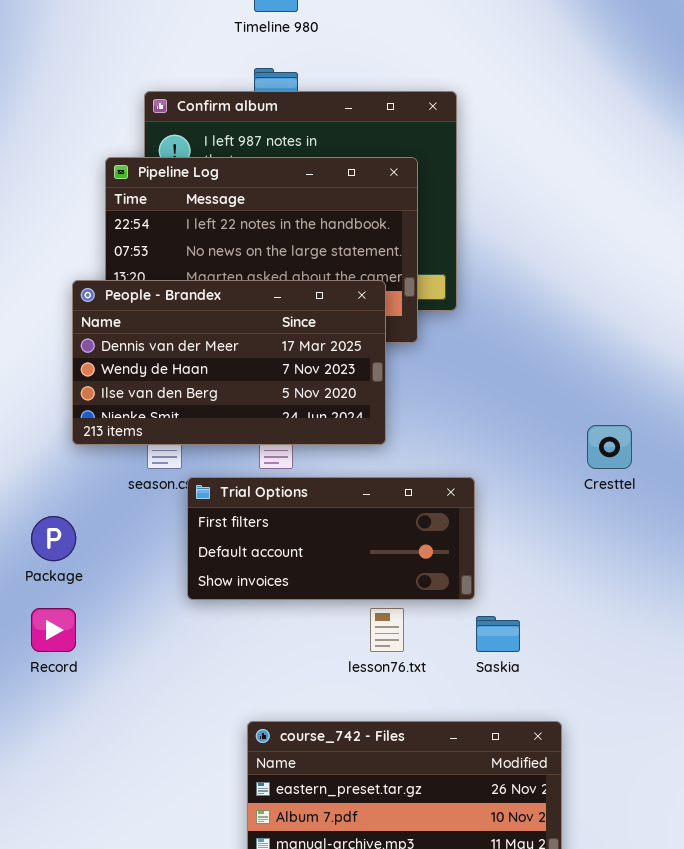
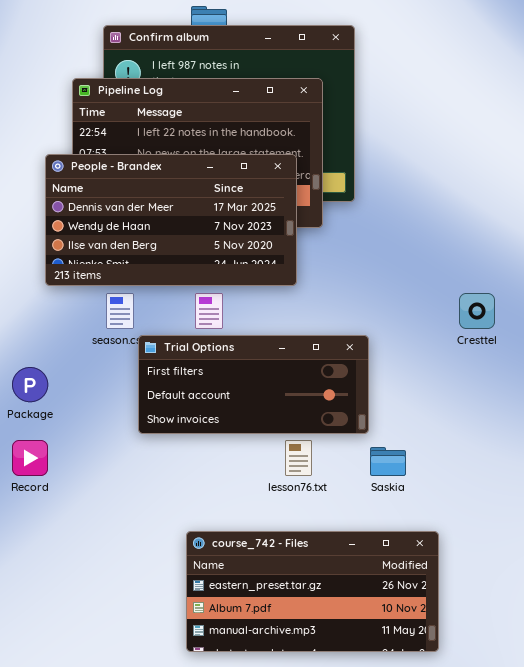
People - Brandex: [72,280,386,445] -> [45,154,297,286], moved

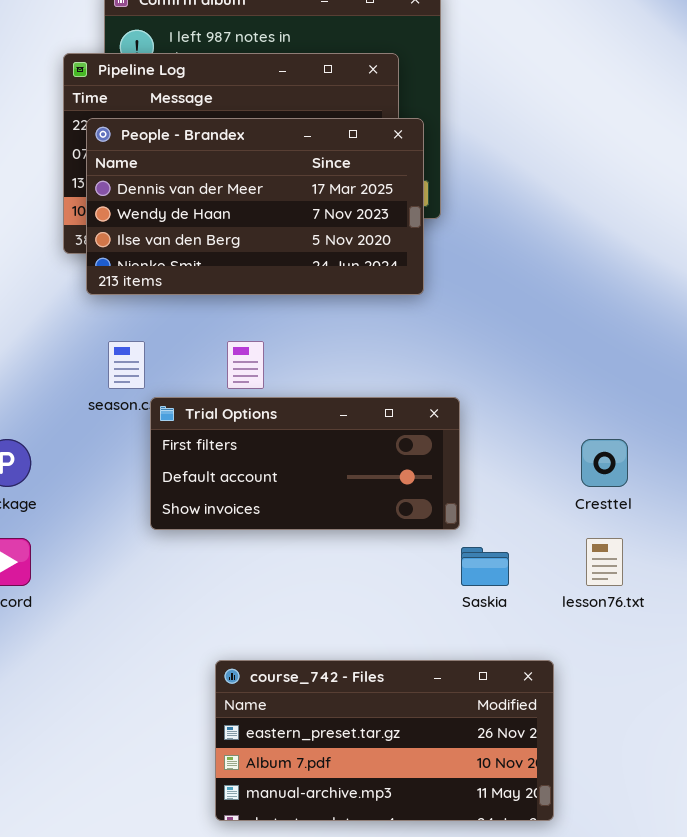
People - Brandex: [45,154,297,286] -> [86,118,424,295], moved
Cresttel: [459,293,495,329] -> [581,439,628,487], moved
lesson76.txt: [285,440,312,476] -> [586,538,623,586], moved

